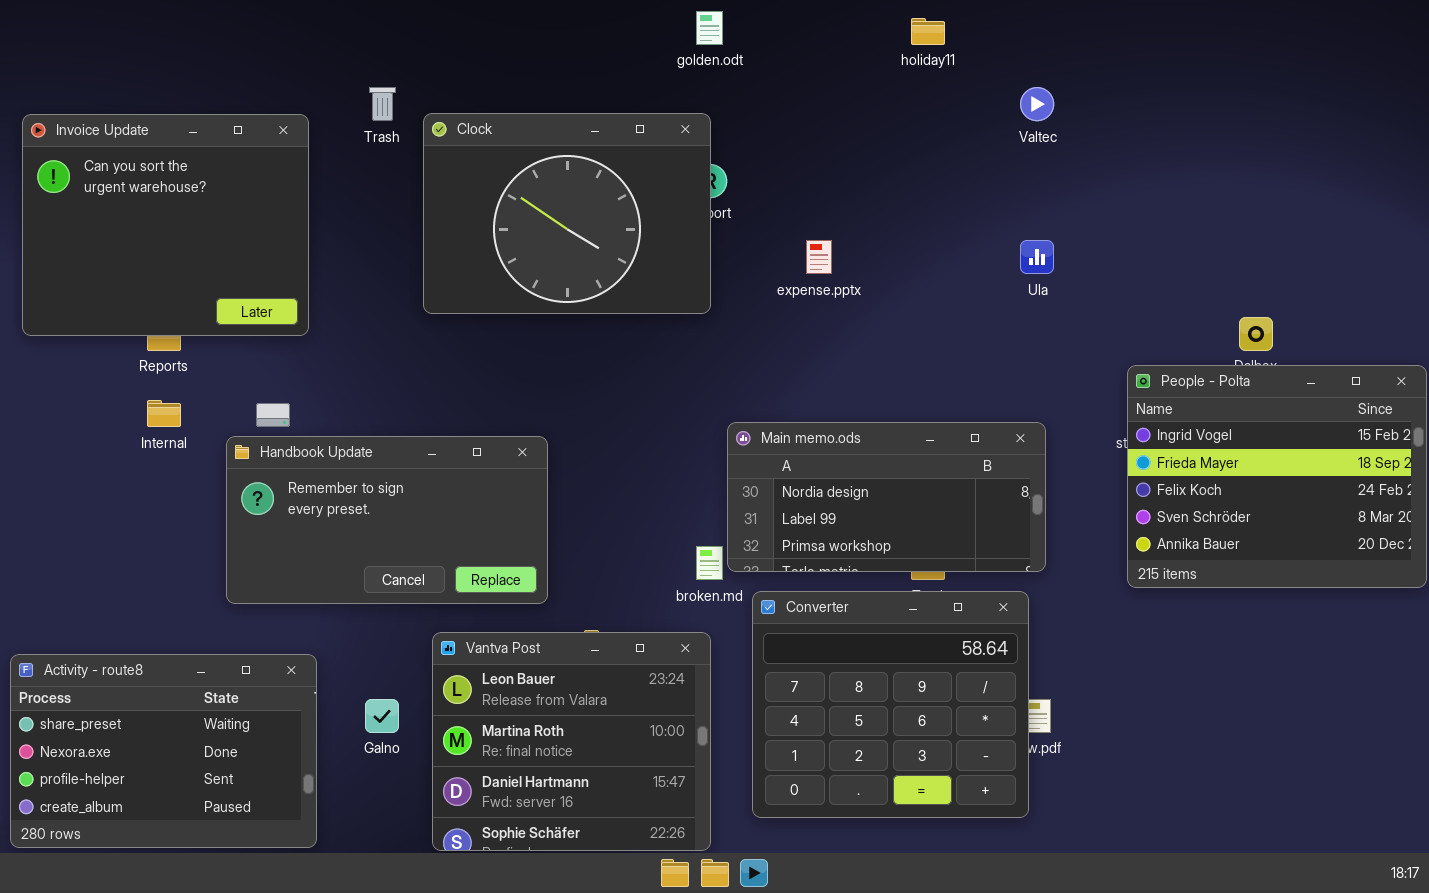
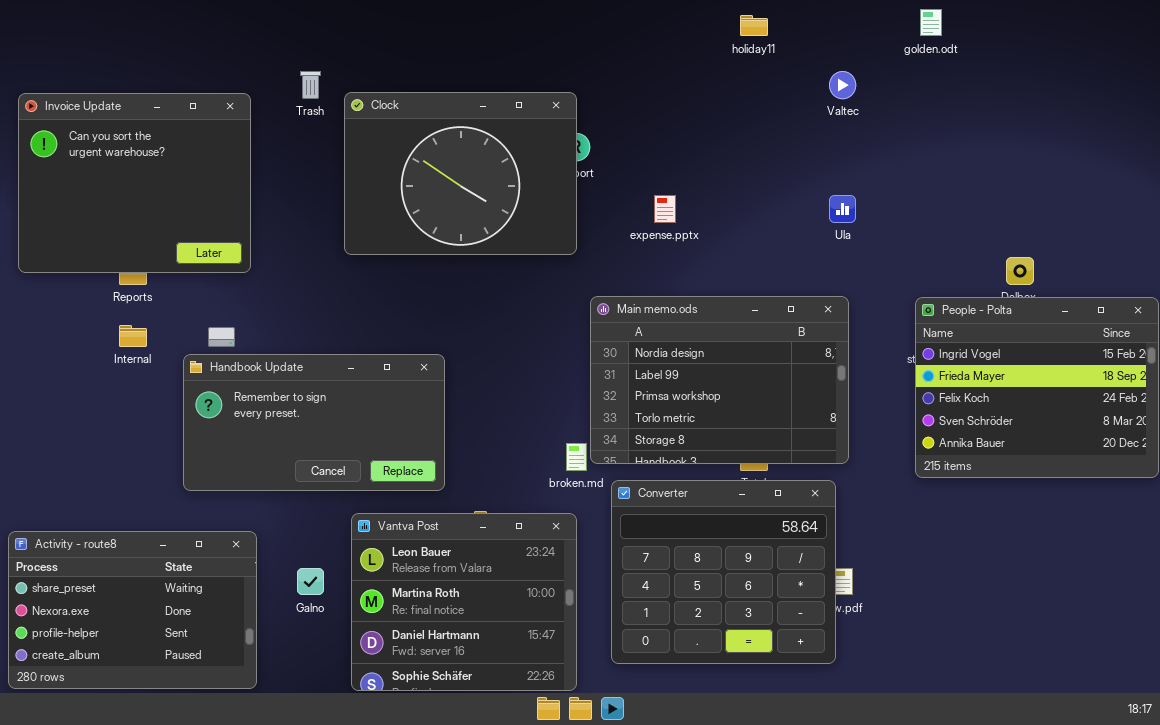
golden.odt: [696,11,723,45] -> [920,9,942,36], moved
Main memo.ods: [727,422,1046,572] -> [590,296,849,464], resized

